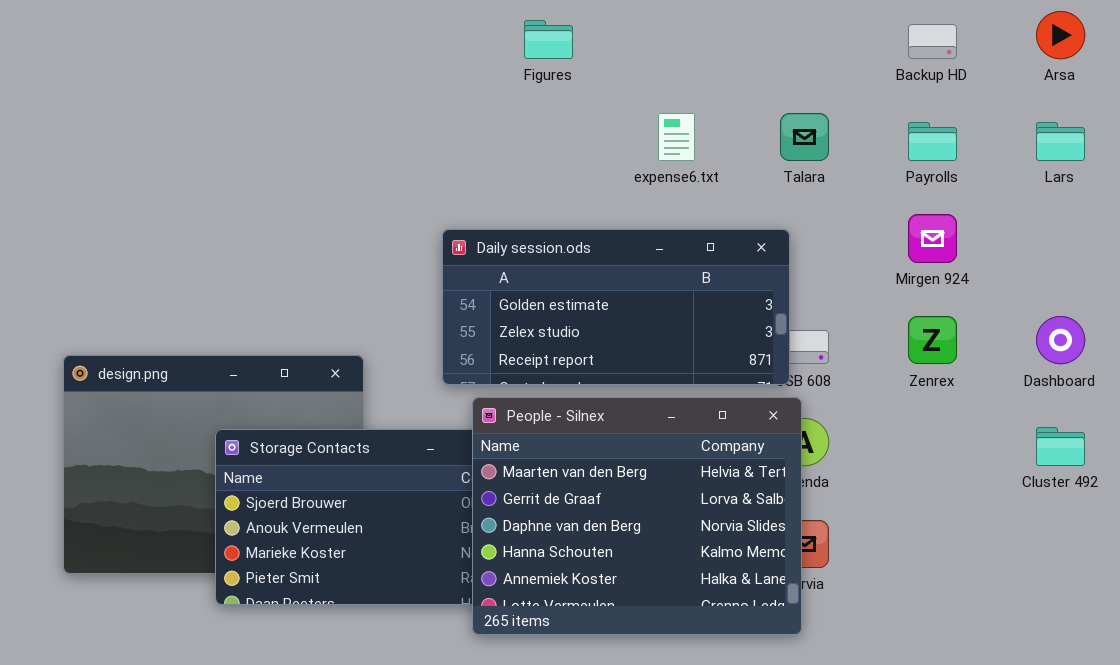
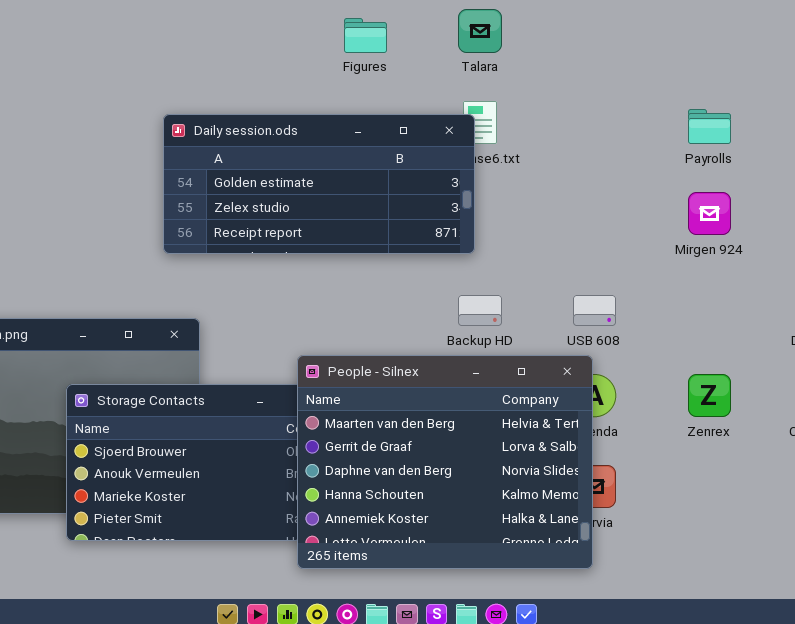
Backup HD: [908,24,957,59] -> [458,295,502,326], moved
Talara: [780,113,829,161] -> [458,9,502,53], moved
Daily session.ods: [442,229,790,385] -> [163,114,475,254], moved
Zenrex: [908,316,957,364] -> [688,374,731,417], moved

